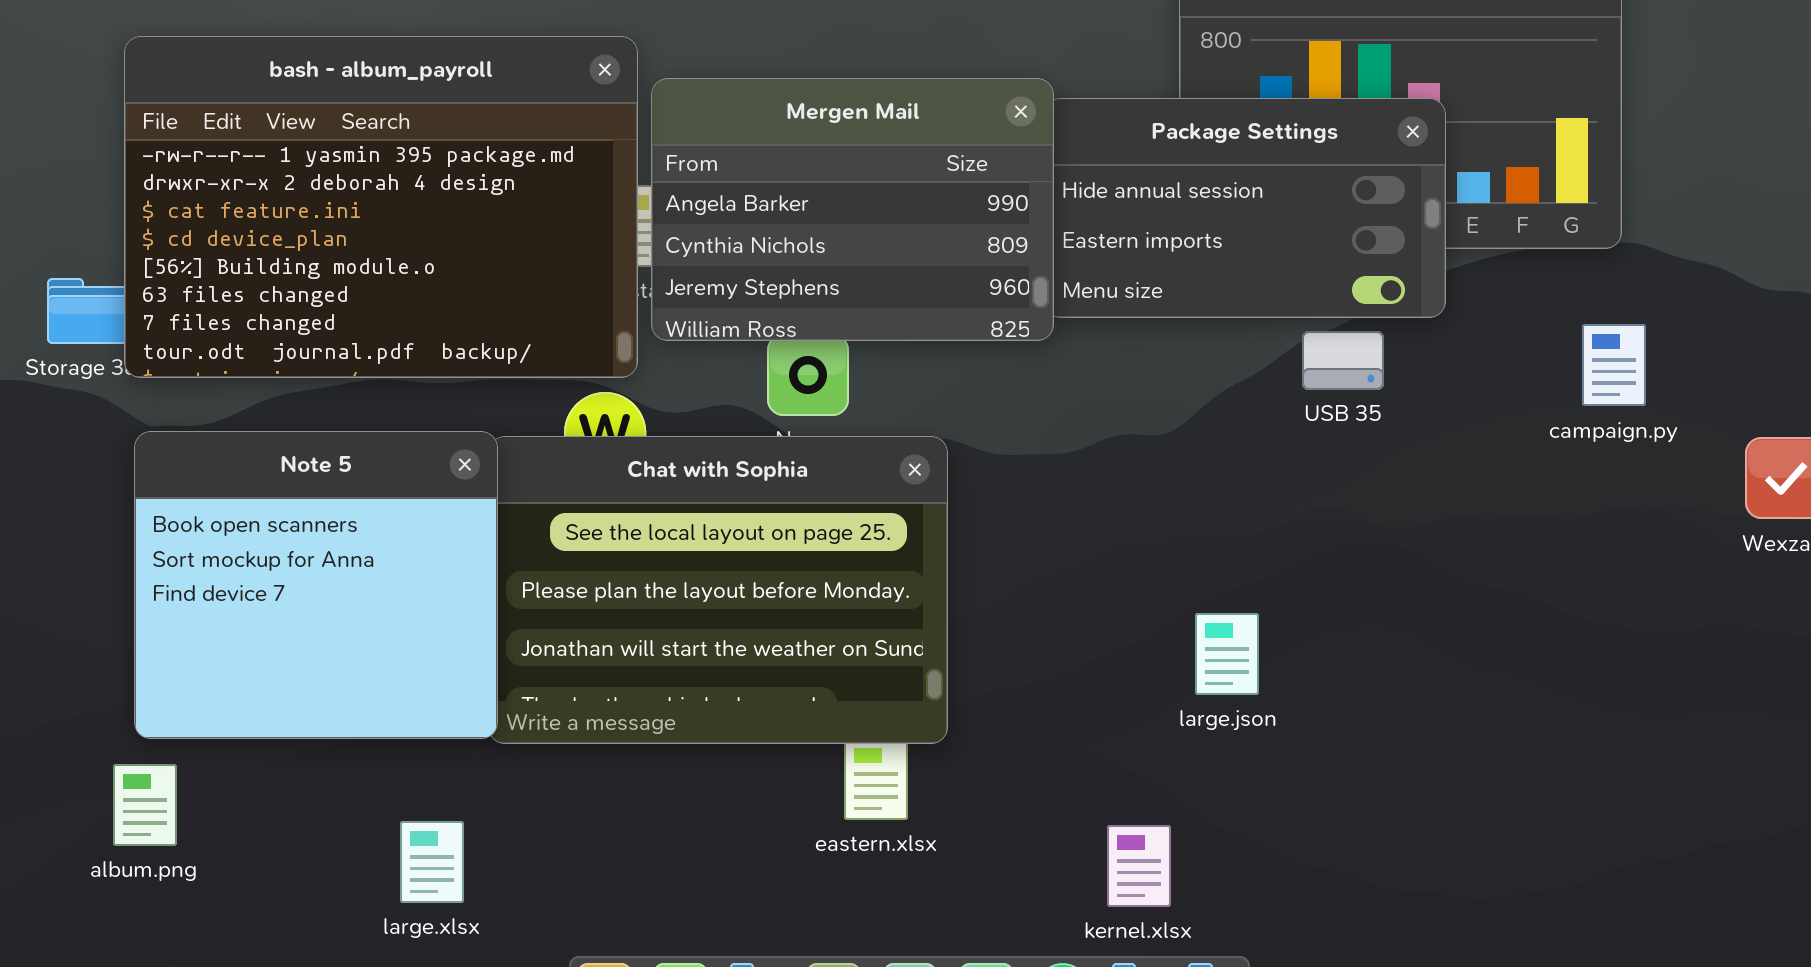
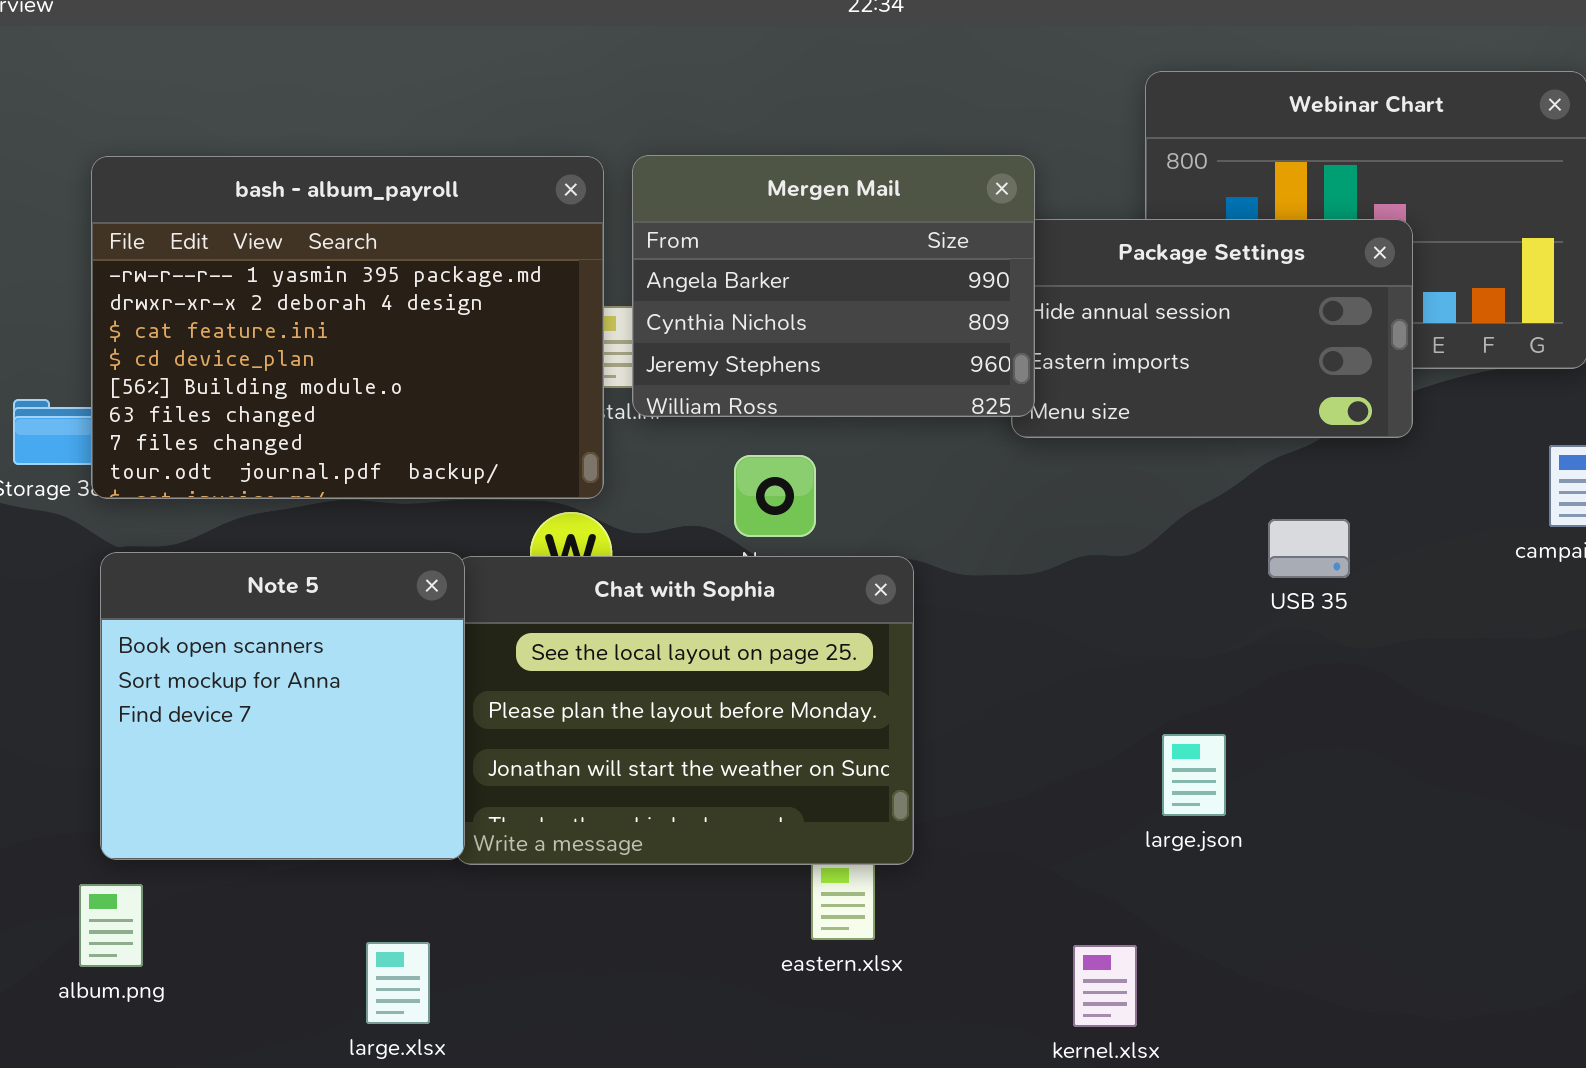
Mergen Mail: [651,78,1054,341] -> [632,155,1035,417], moved
USB 35: [1302,331,1384,390] -> [1268,519,1350,578], moved

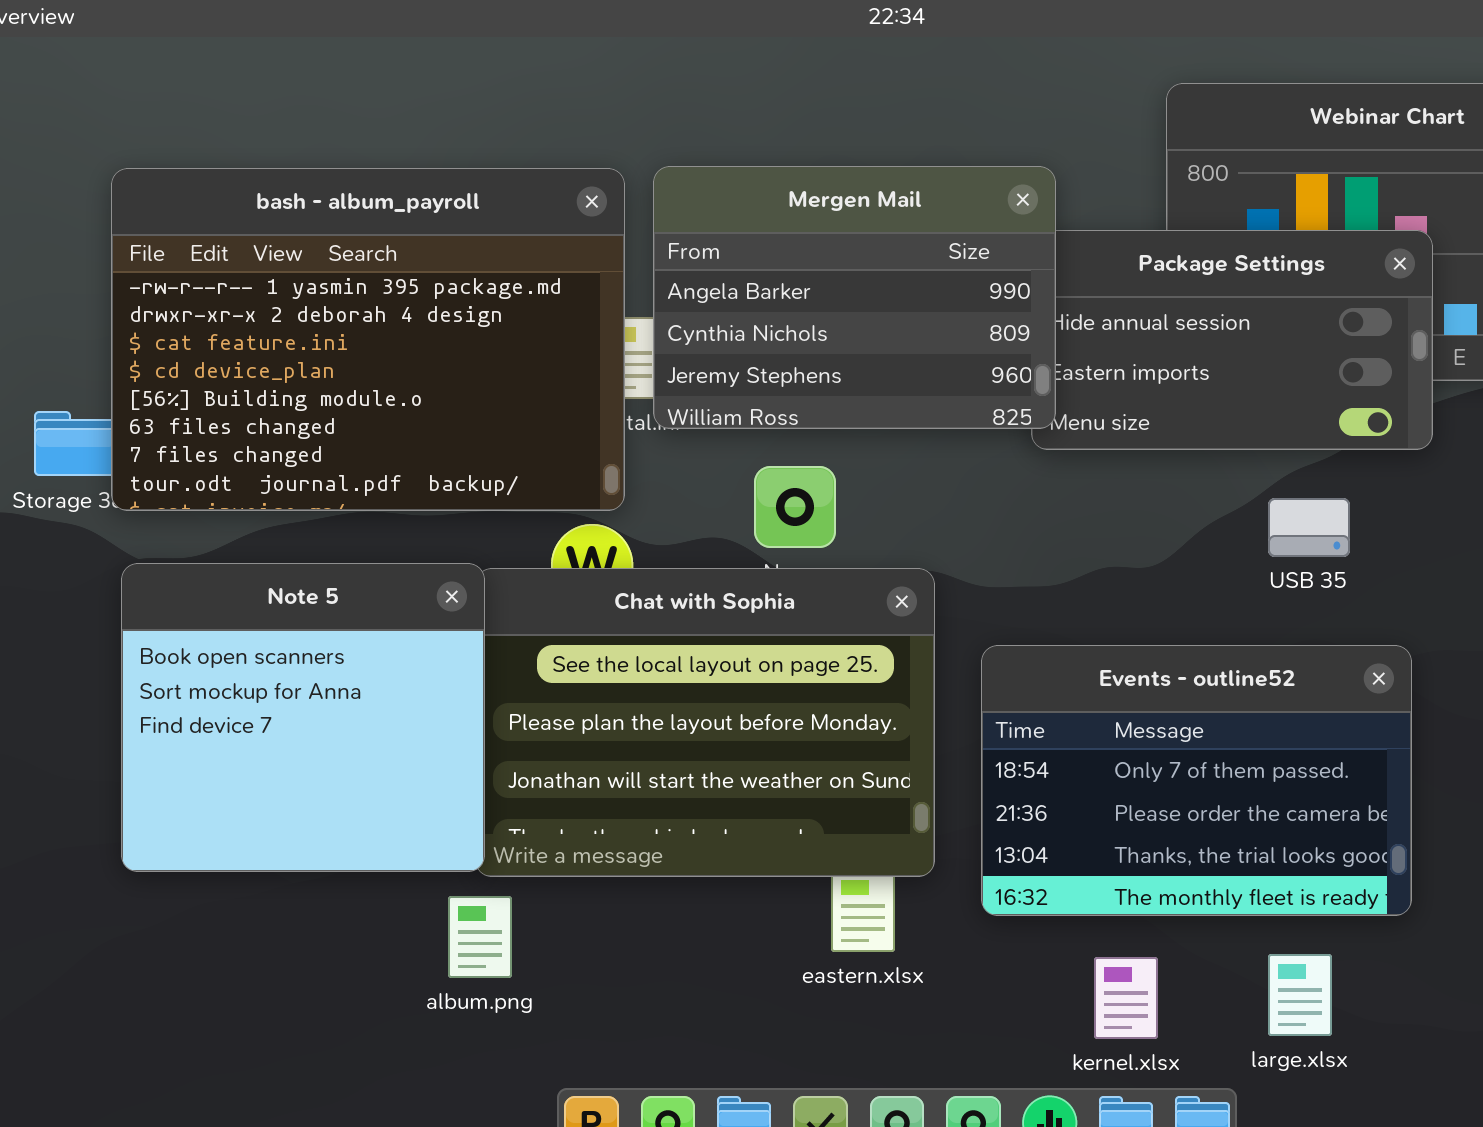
USB 35: [1268,519,1350,578] -> [1268,498,1350,557], moved
Events - outline52: none -> [981,645,1412,916], opened
album.png: [79,884,143,967] -> [448,896,512,978], moved
large.xlsx: [366,942,430,1024] -> [1268,954,1332,1036], moved

